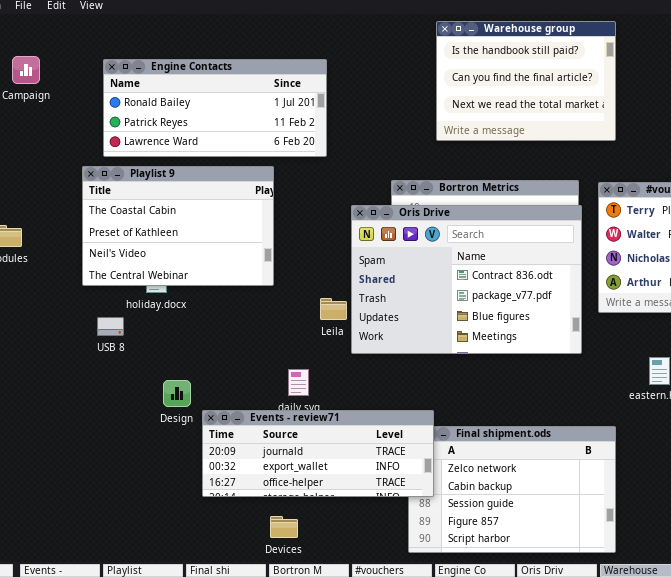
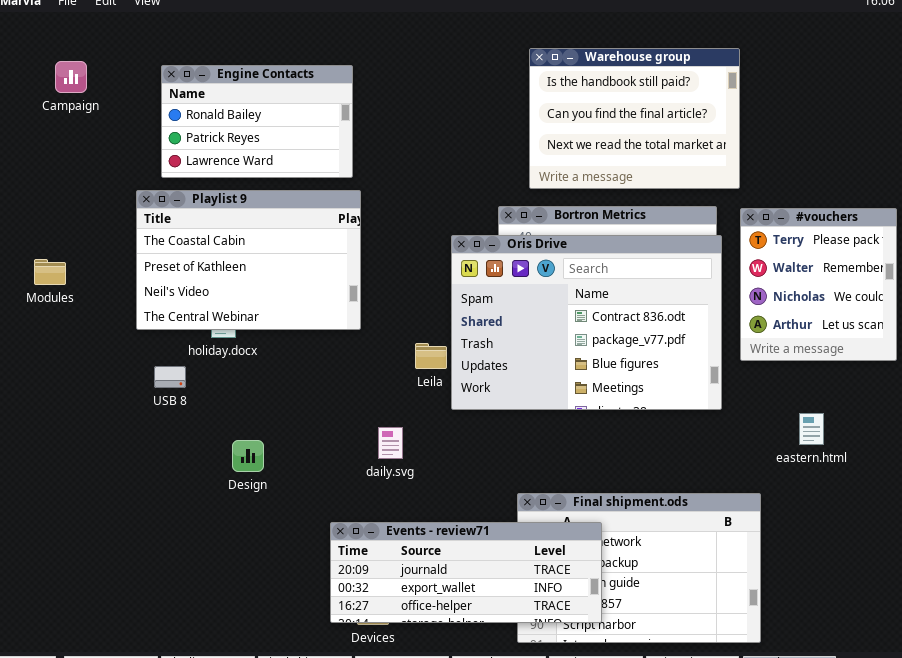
Warehouse group: [436,21,616,141] -> [529,48,740,189], moved
Engine Contacts: [103,59,327,157] -> [161,65,353,178], resized
Events - review71: [202,410,434,497] -> [330,522,602,623], moved

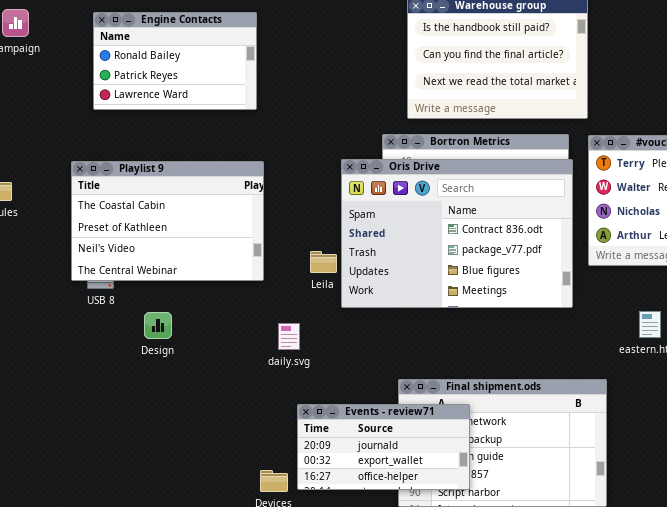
Playlist 9: [136,190,361,330] -> [71,161,264,281], moved
Design: [232,440,264,472] -> [144,312,172,339], moved
Events - review71: [330,522,602,623] -> [297,404,470,490], resized

